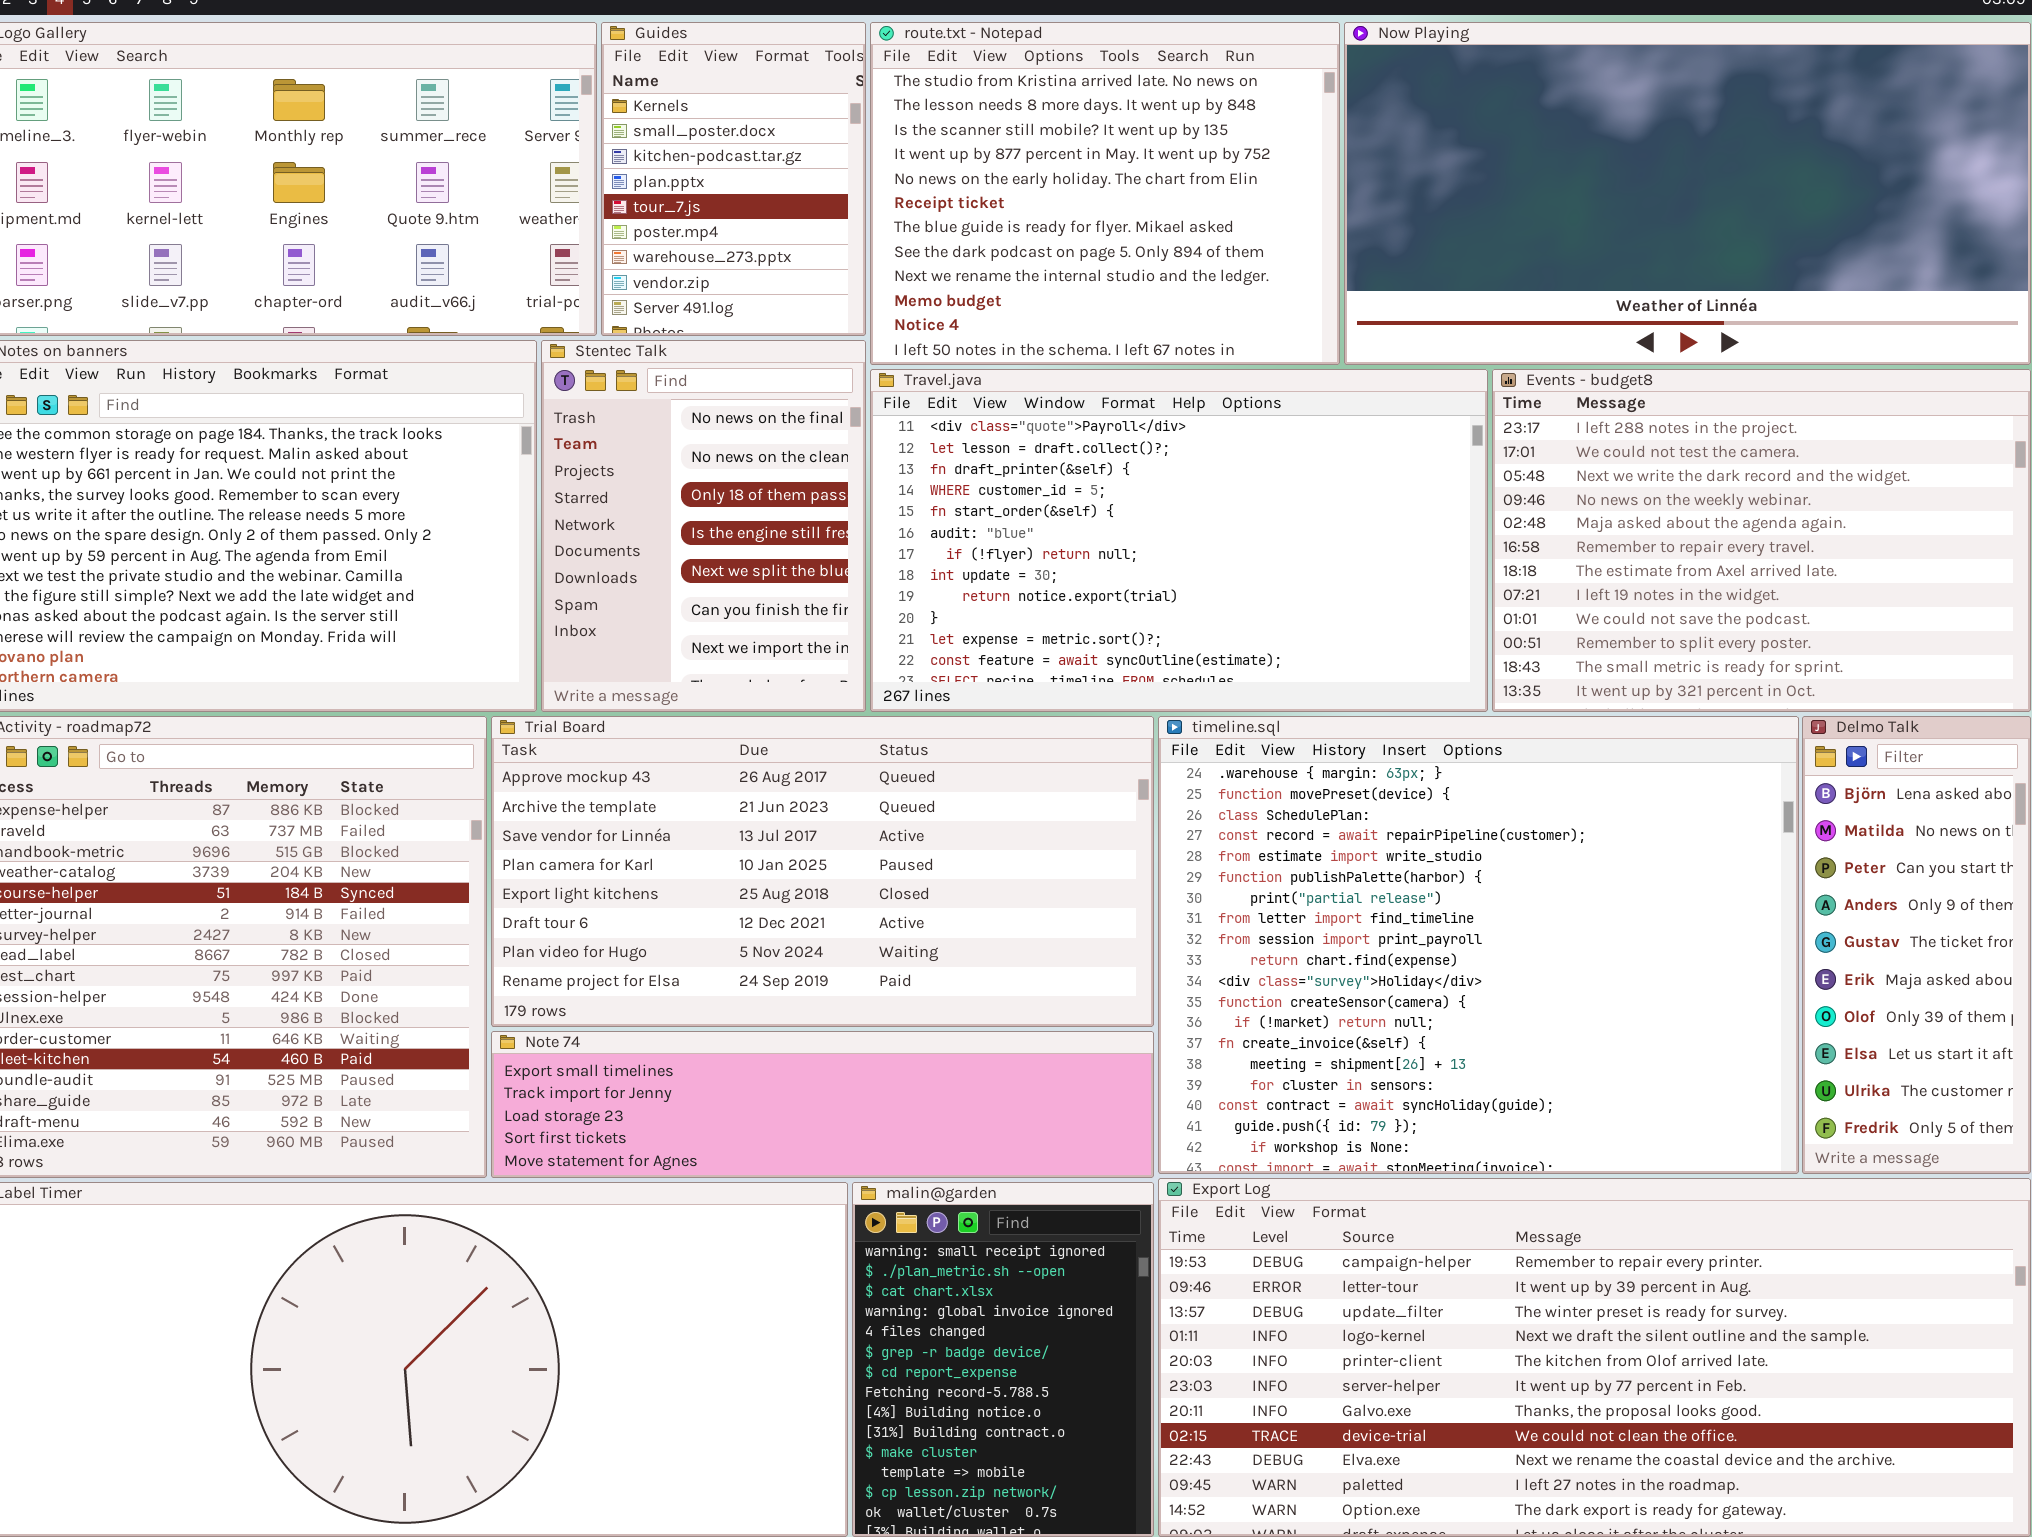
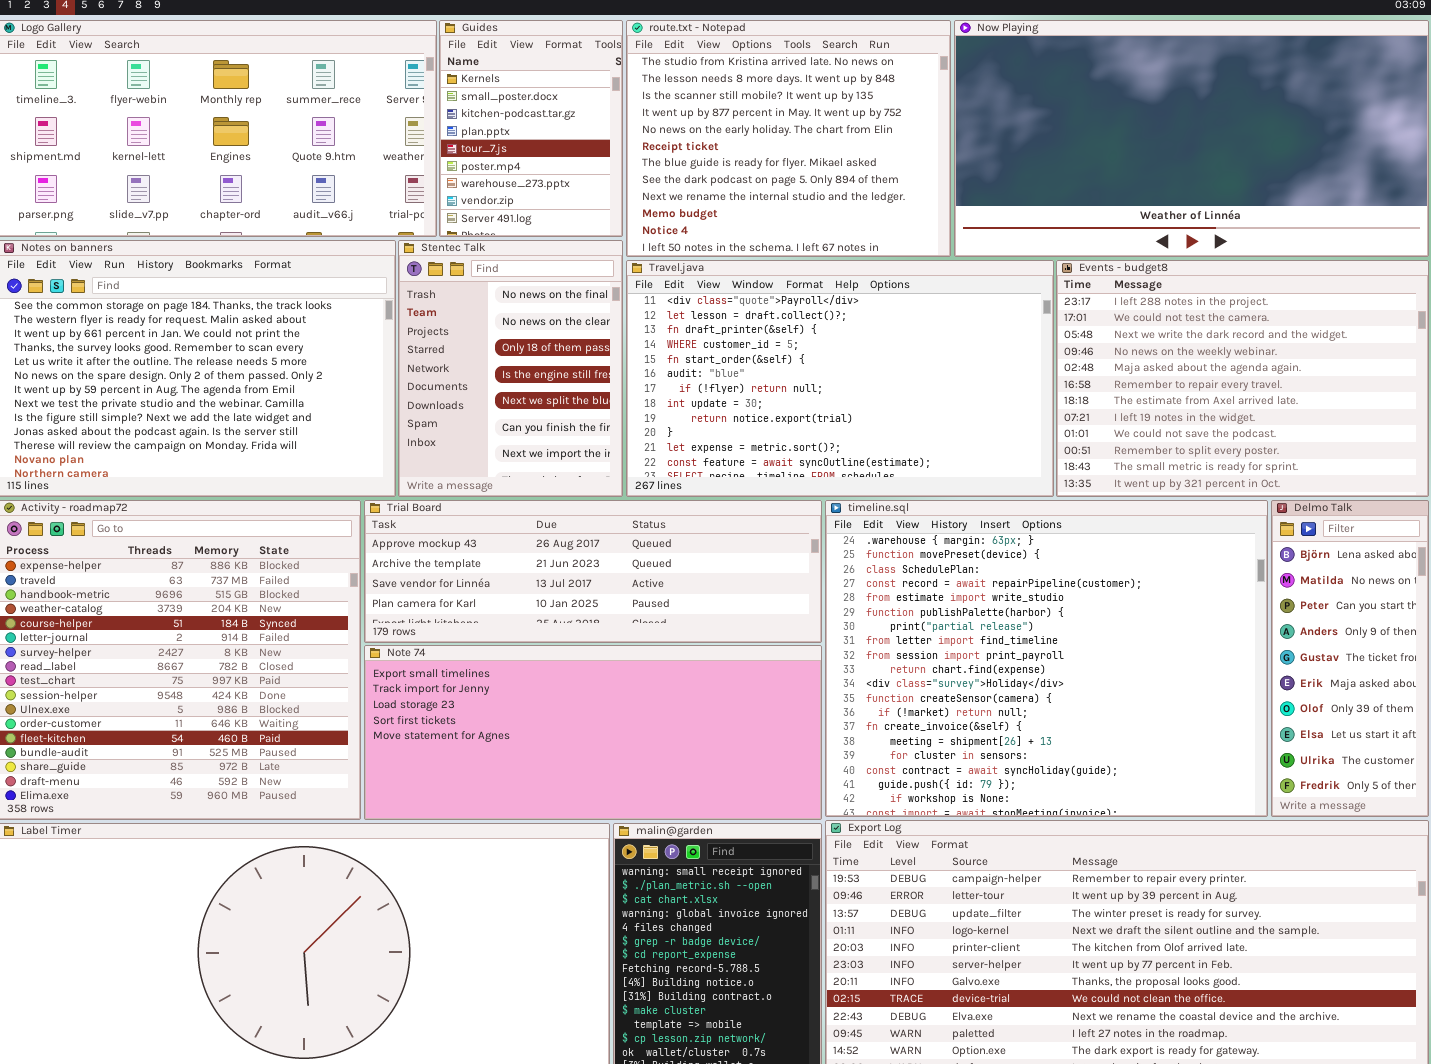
Trial Board: [491,716,1154,1027] -> [364,500,822,643], resized
Note 74: [491,1031,1154,1178] -> [364,645,822,820], resized

